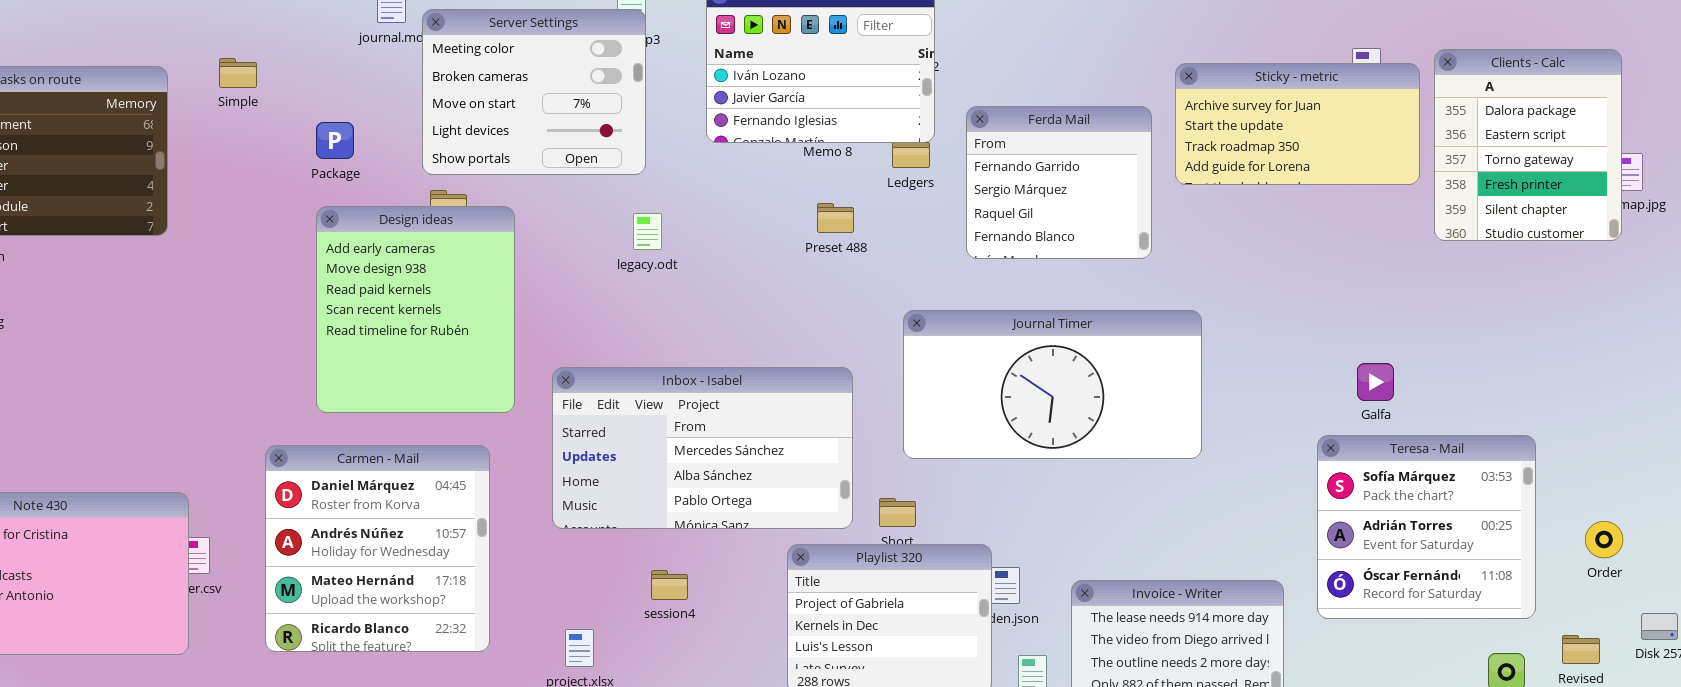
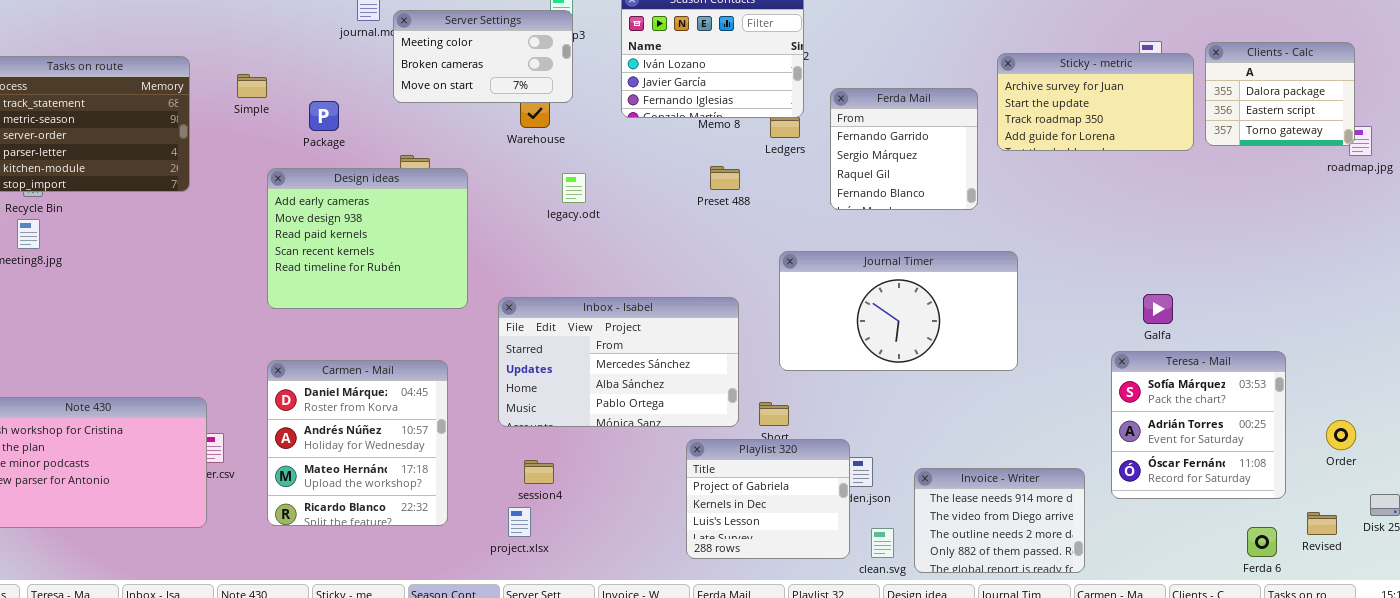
Server Settings: [422,9,646,175] -> [393,10,573,103], resized
Clients - Calc: [1434,49,1622,241] -> [1205,42,1355,146], resized
Simple: [219,58,257,88] -> [237,74,267,98], moved
Design ideas: [316,206,515,413] -> [267,168,468,309], resized
session4: [651,570,688,600] -> [524,460,554,484], moved

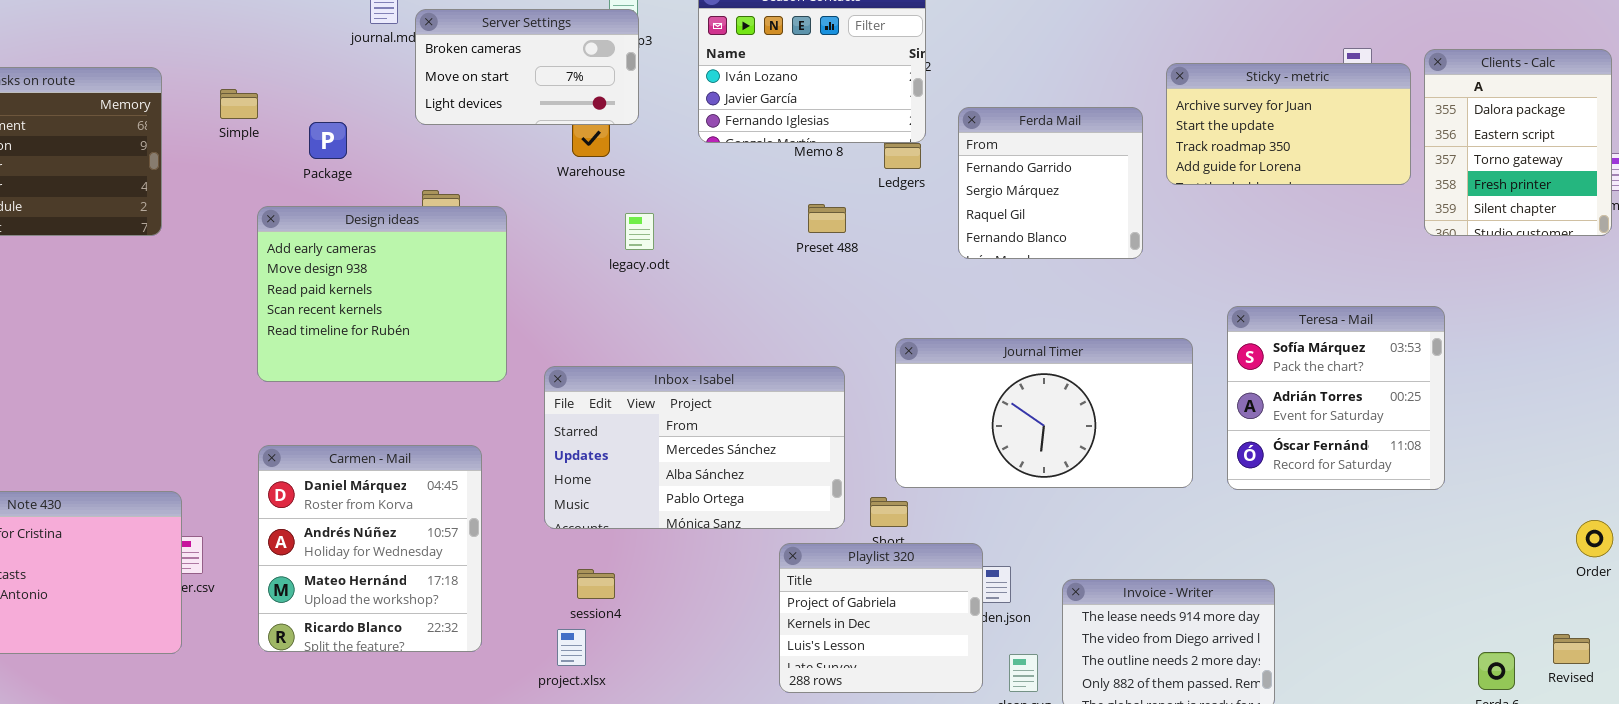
Server Settings: [393,10,573,103] -> [415,9,639,125], scrolled down 1 row
Clients - Calc: [1205,42,1355,146] -> [1424,49,1612,236], resized
Journal Timer: [779,251,1018,371] -> [895,338,1193,488], moved
Teresa - Mail: [1111,351,1286,499] -> [1227,306,1445,490], moved

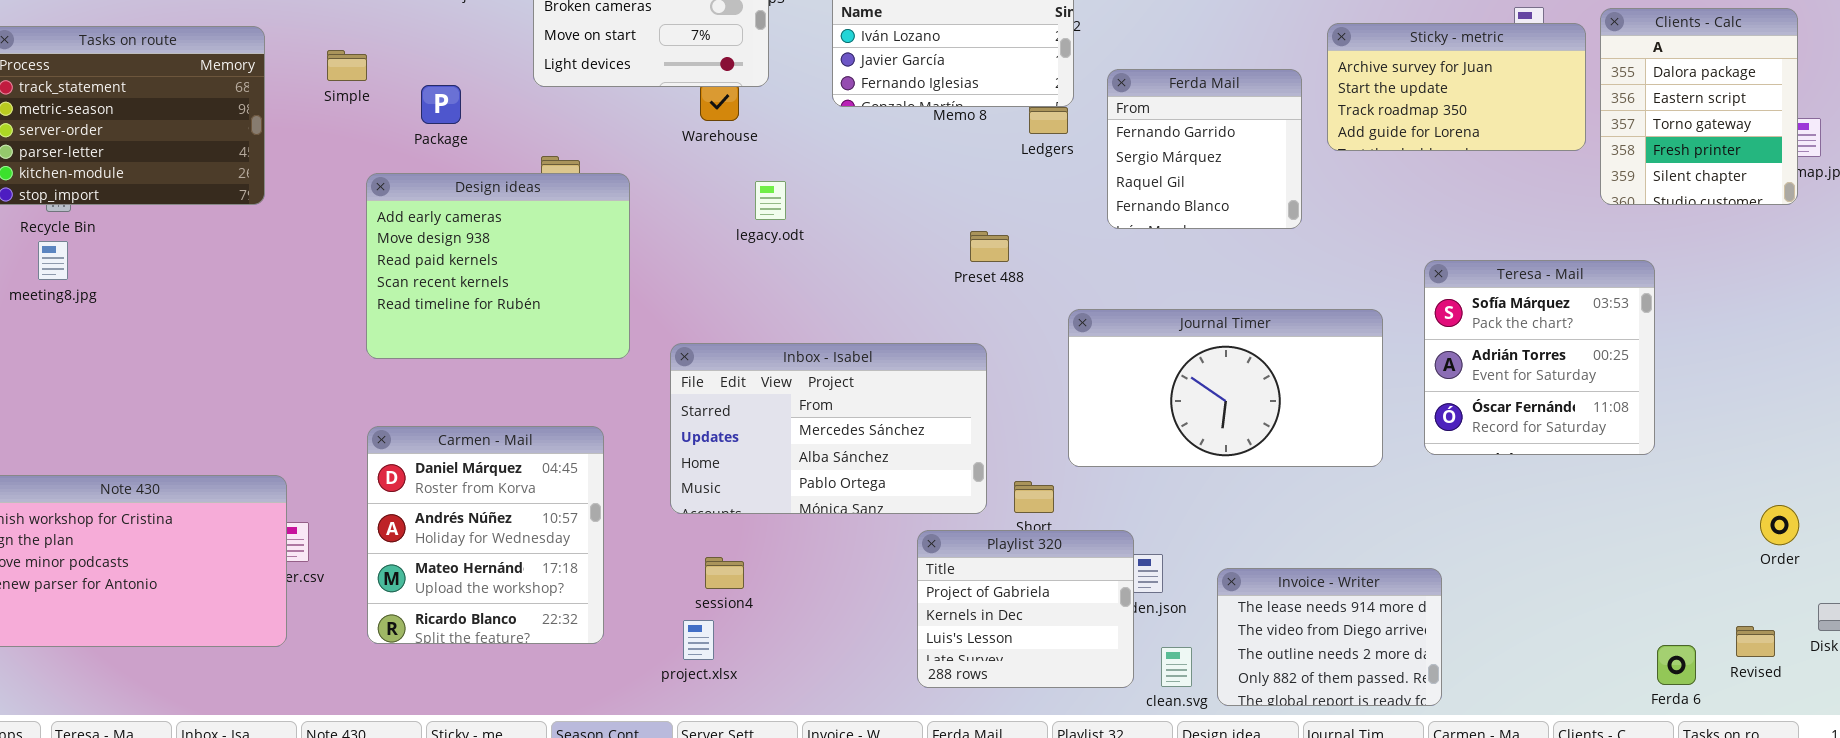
Preset 488: [808,204,846,233] -> [970,231,1009,262], moved
Teresa - Mail: [1227,306,1445,490] -> [1424,260,1655,455], moved
Journal Timer: [895,338,1193,488] -> [1068,309,1383,467], moved

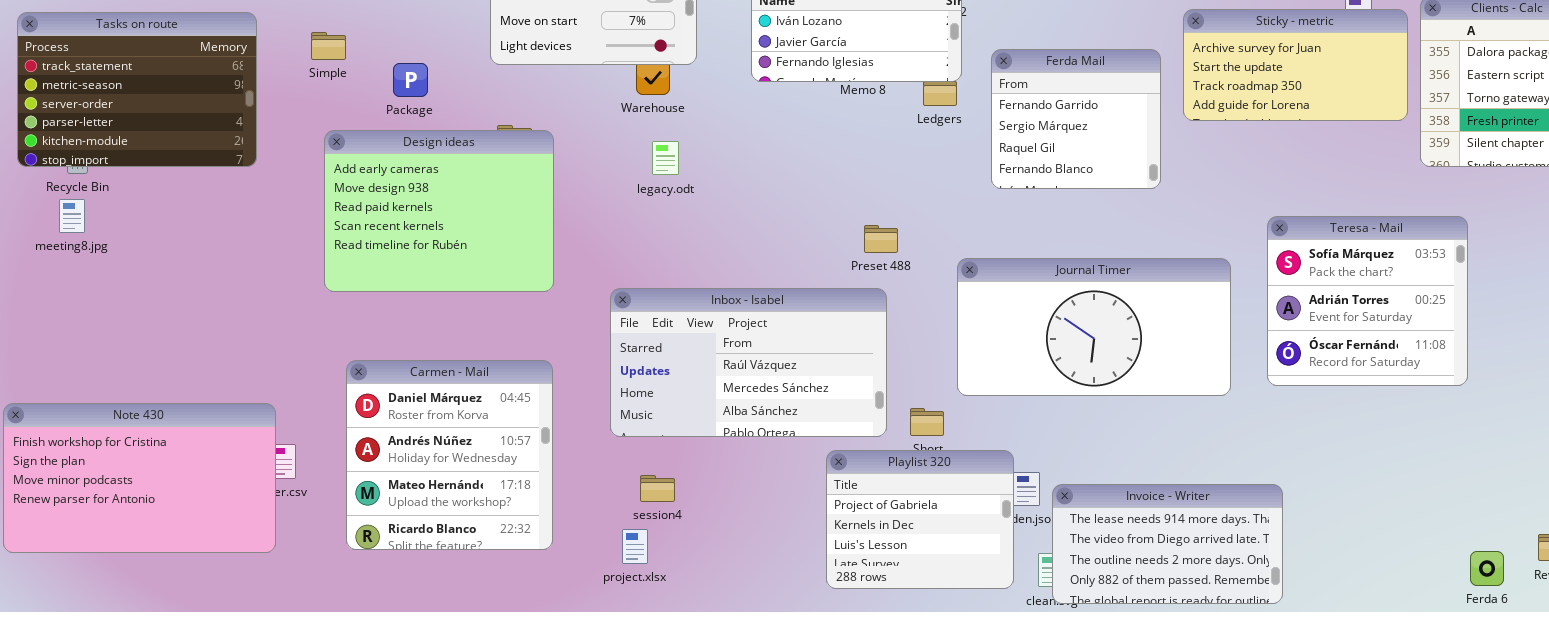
Design ideas: [366,173,630,359] -> [324,130,554,292], moved
legacy.odt: [755,181,786,220] -> [652,141,679,175], moved
Preset 488: [970,231,1009,262] -> [864,225,898,253], moved
Inbox - Isabel: [670,343,987,514] -> [610,288,887,437], scrolled up 1 row
Invoice - Writer: [1217,568,1442,706] -> [1052,484,1283,604], resized

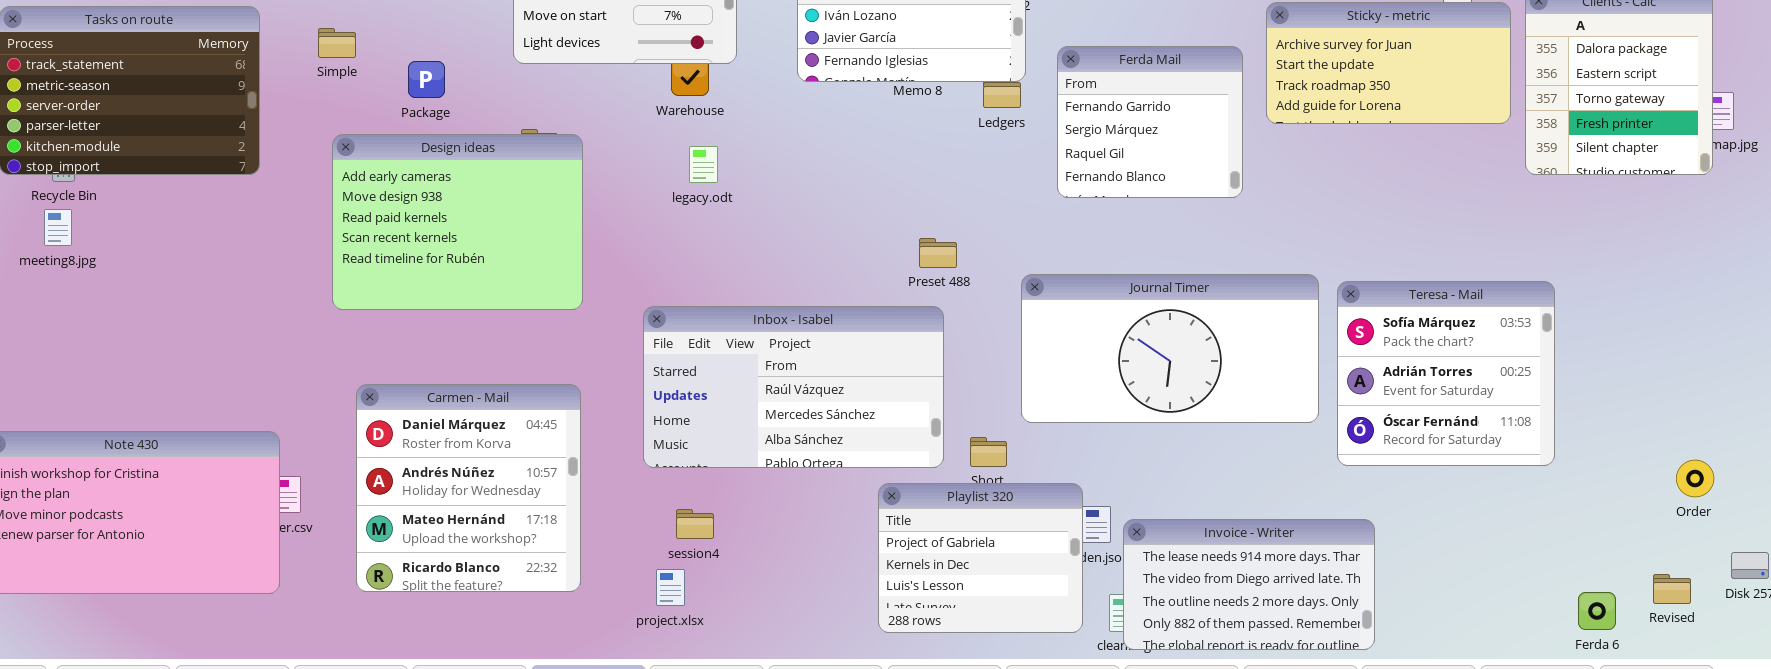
Teresa - Mail: [1267,216,1468,386] -> [1337,281,1555,466], moved

